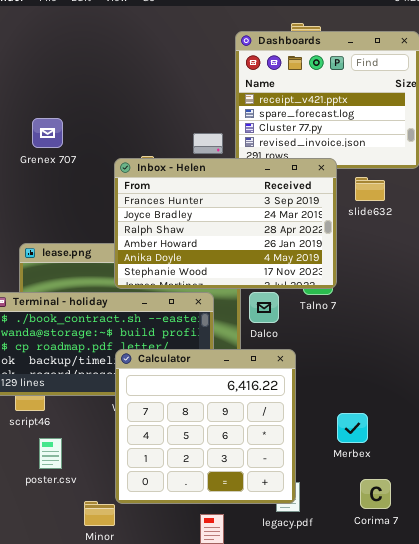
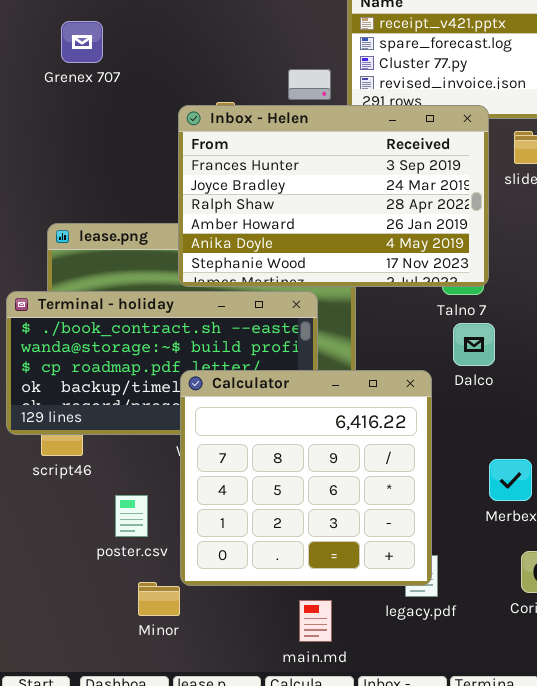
Grenex 707: [32,118,63,148] -> [61,21,103,63], moved
Dalco: [249,292,279,323] -> [453,323,495,366], moved
poster.csv: [39,438,62,469] -> [115,495,148,537], moved

